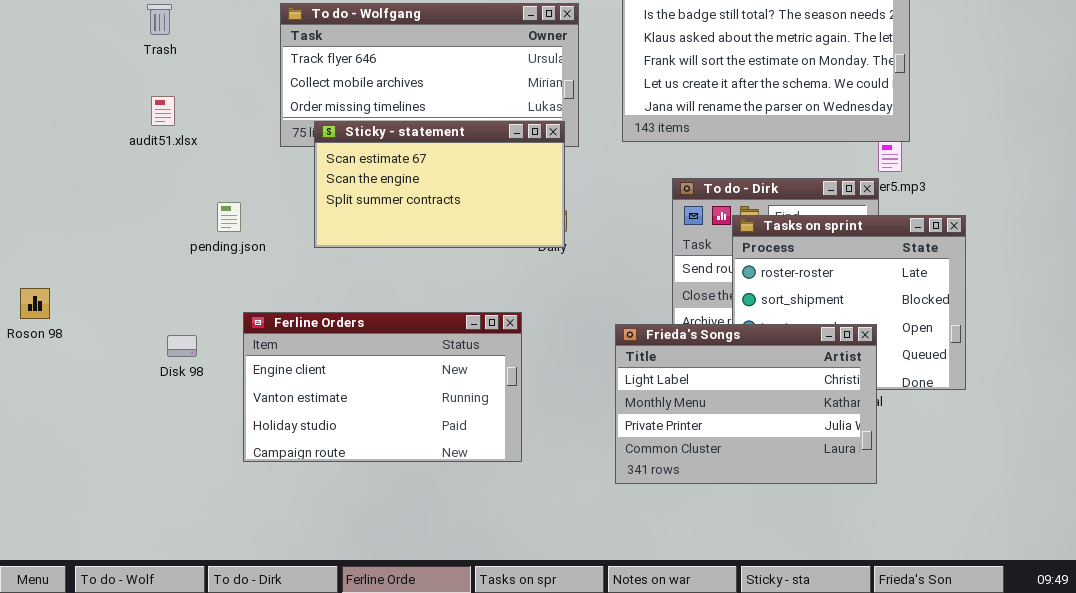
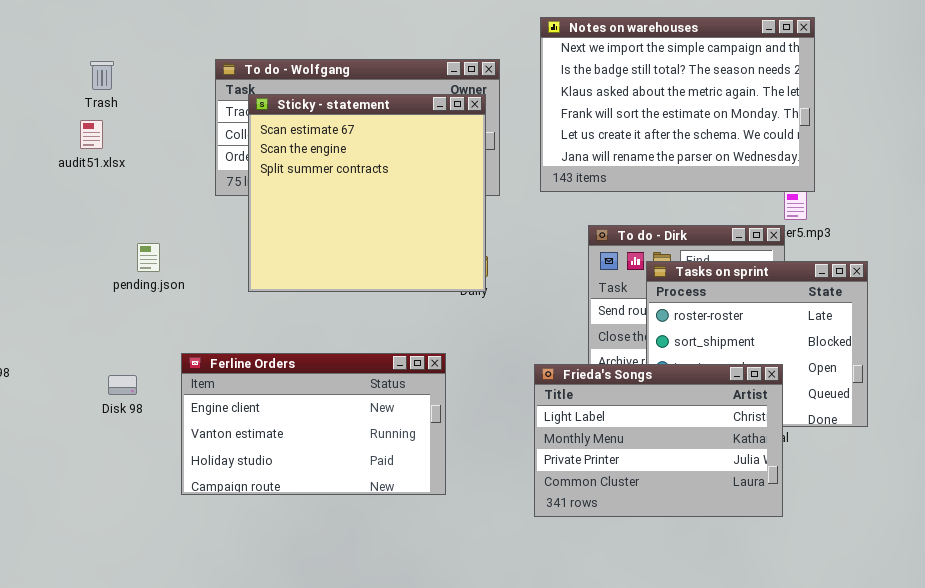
audit51.xlsx: [151,96,175,126] -> [80,120,103,149], moved
Sticky - statement: [314,121,565,248] -> [248,94,486,292], resized
pending.json: [217,202,241,232] -> [137,243,160,272], moved

